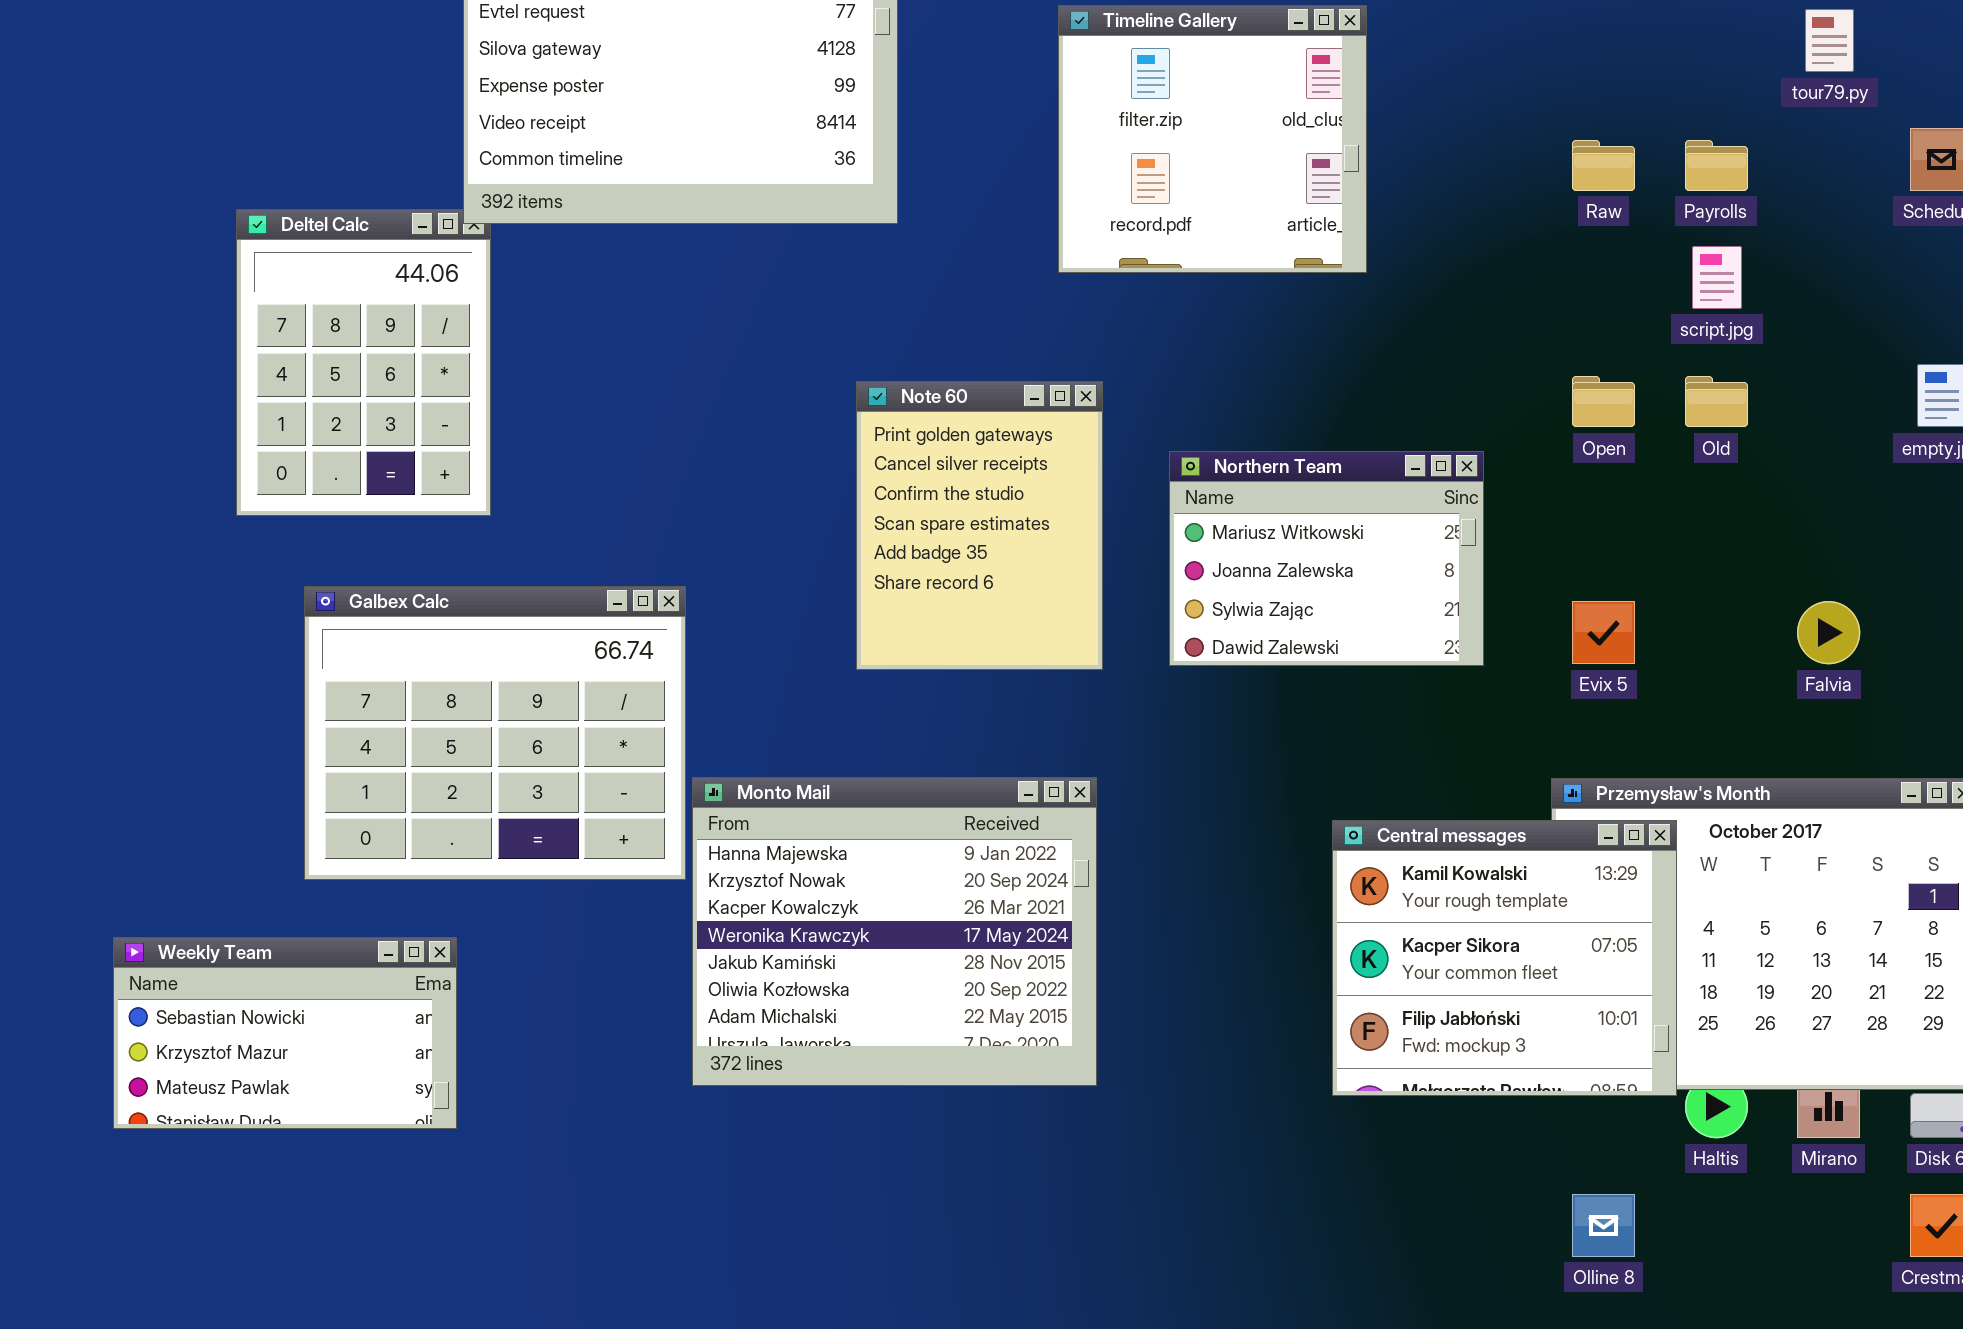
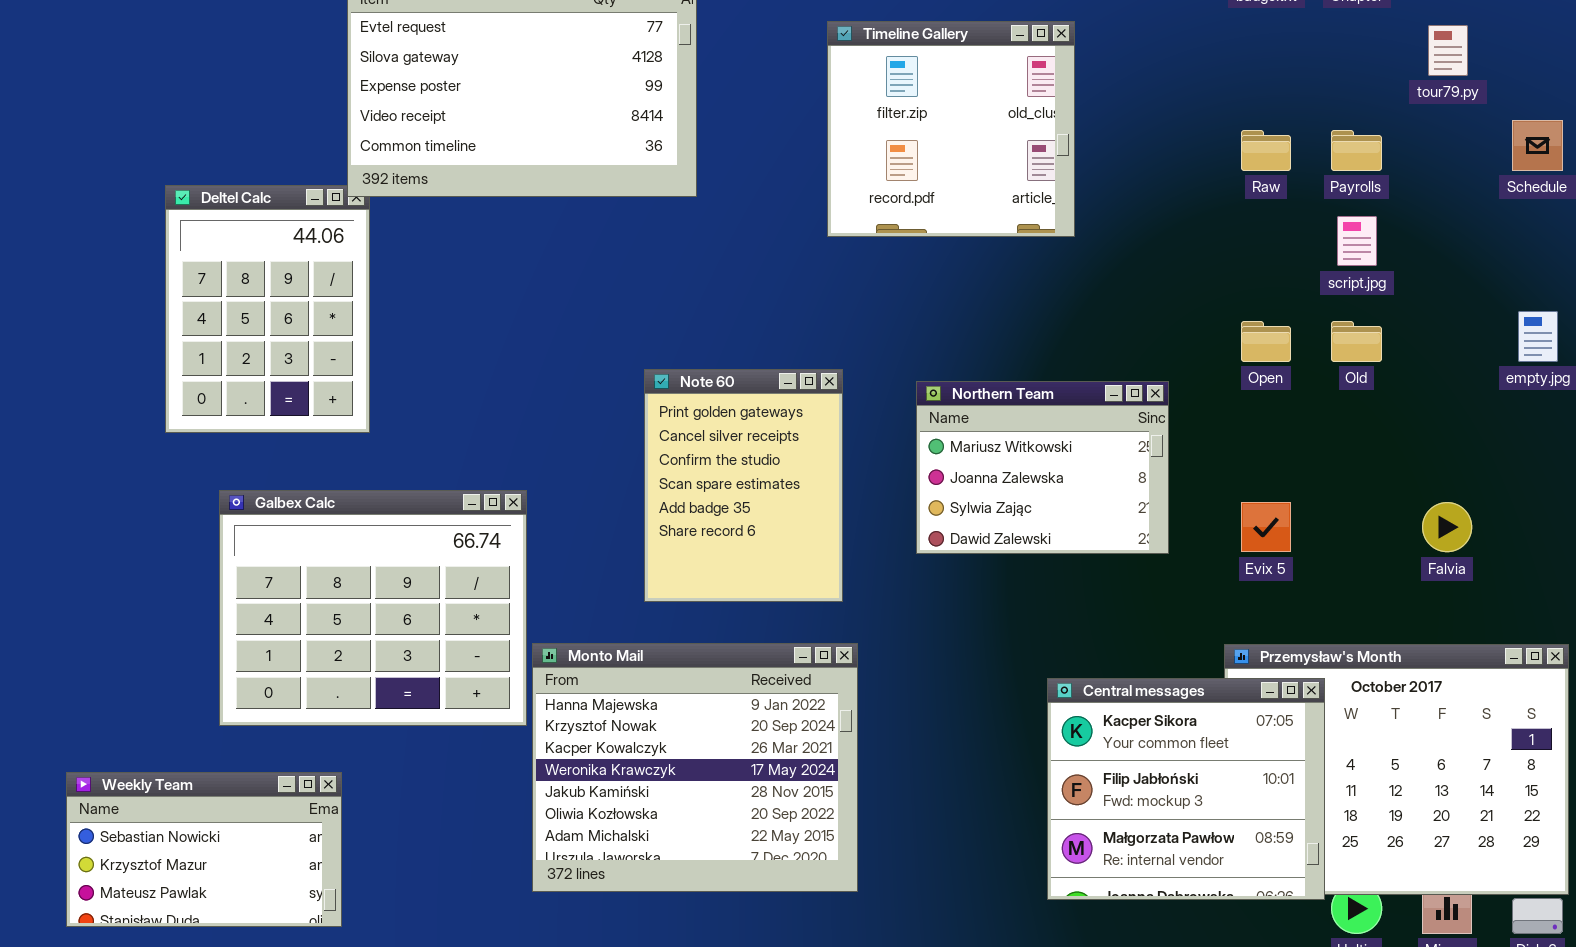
Note 60: [856,381,1103,670] -> [644,369,843,602], moved
Central messages: [1332,820,1677,1096] -> [1047,678,1325,900], scrolled down 1 row

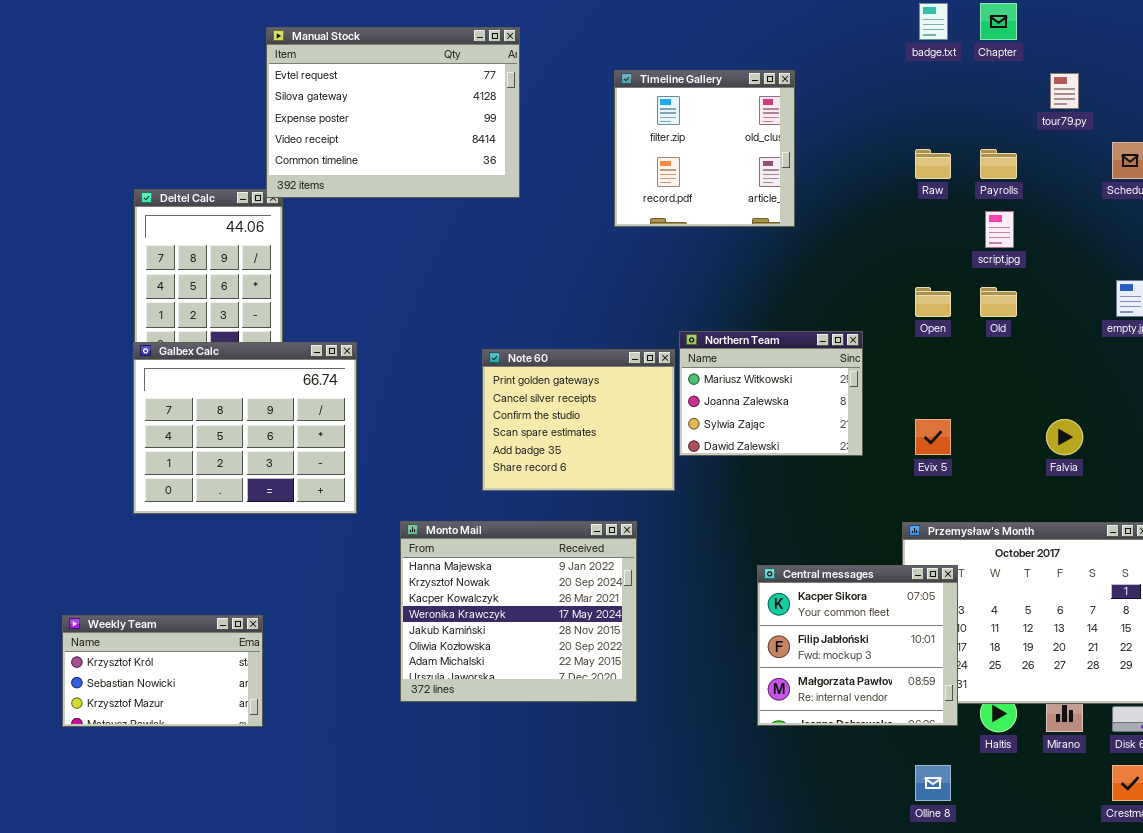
Note 60: [644,369,843,602] -> [482,349,675,491], resized
Galbex Calc: [219,490,527,726] -> [133,342,357,514], moved
Central messages: [1047,678,1325,900] -> [757,565,958,726], moved
Weekly Team: [66,772,342,927] -> [62,615,263,727], scrolled up 1 row

